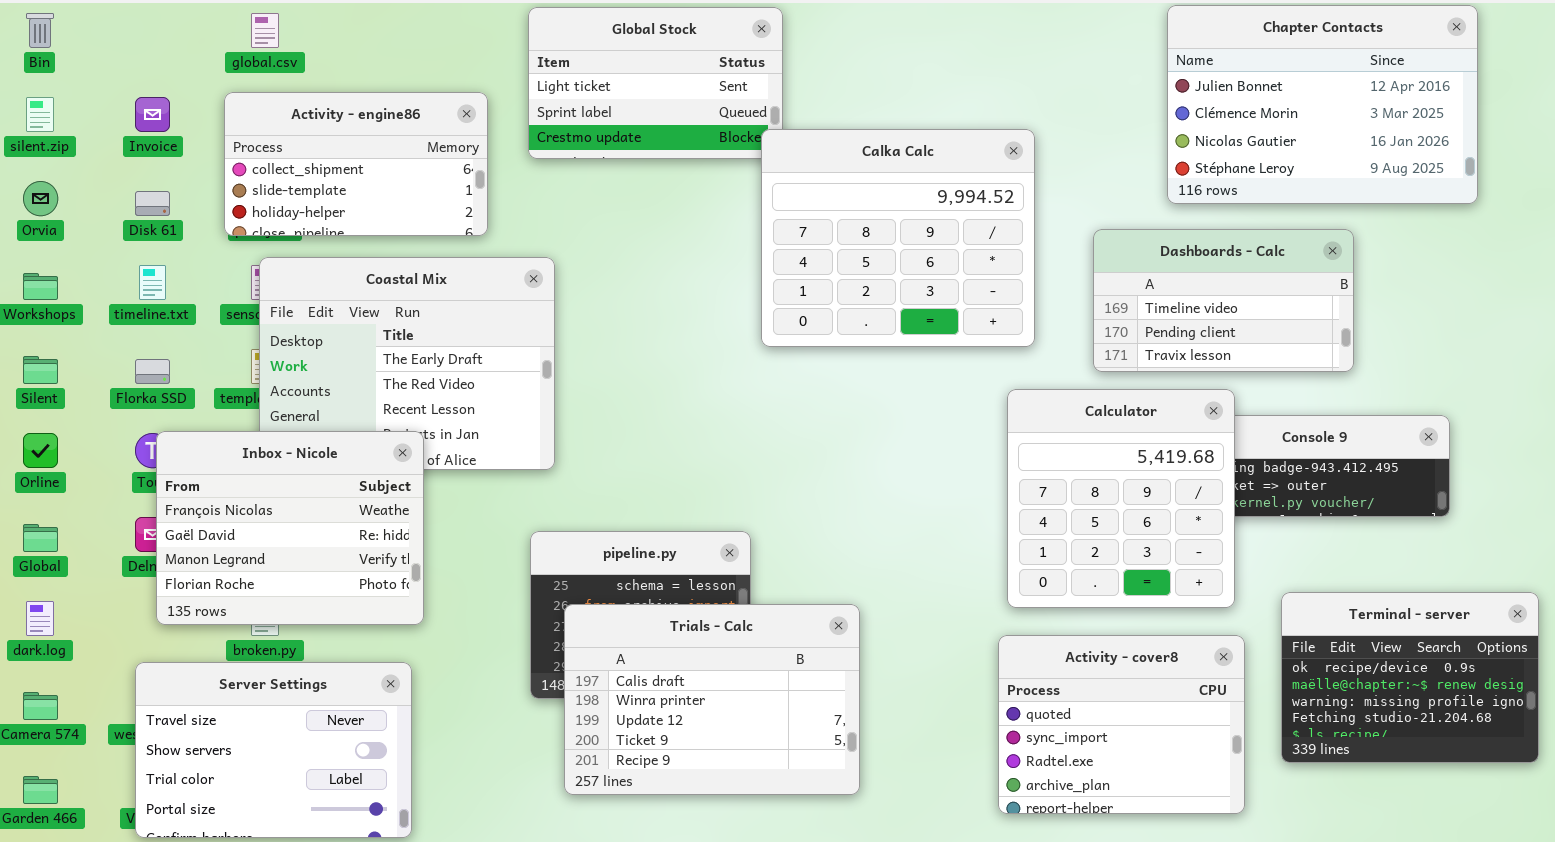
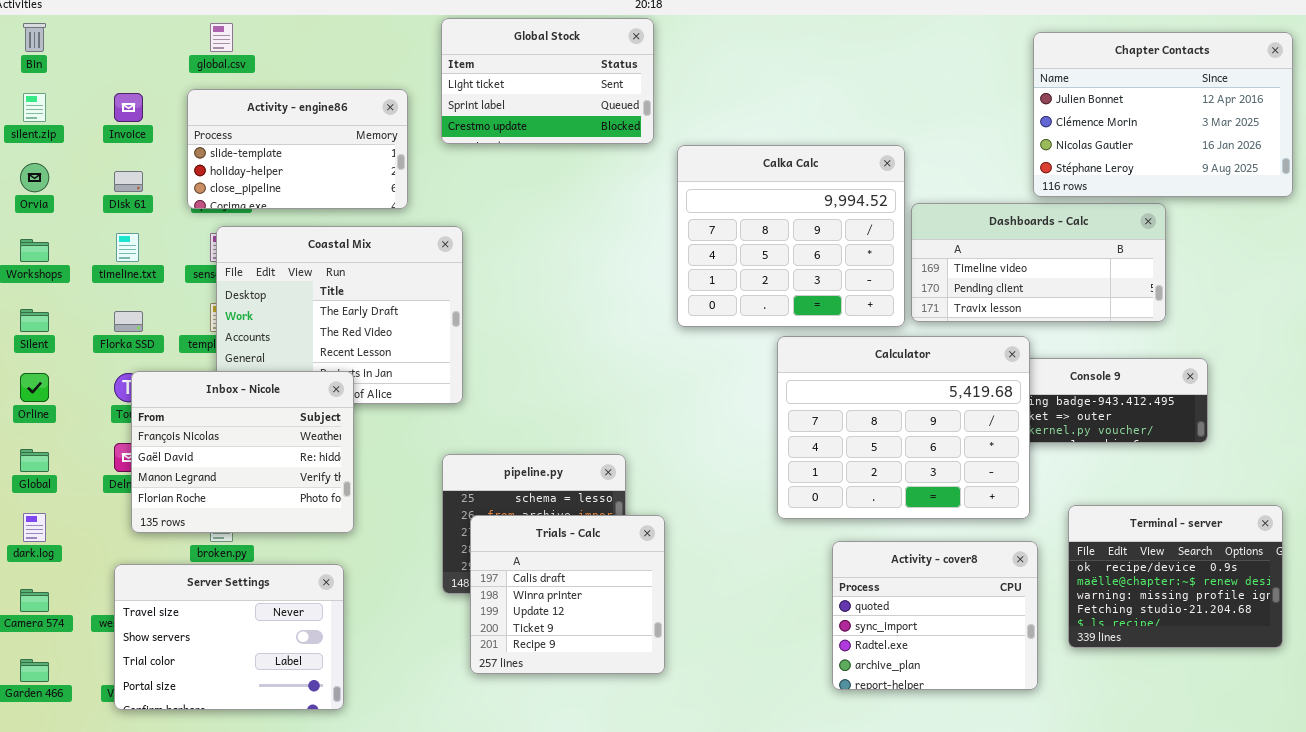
Chapter Contacts: [1167,5,1478,204] -> [1033,32,1293,197], moved
Activity - engine86: [224,92,488,236] -> [187,89,408,209], scrolled down 1 row
Calka Calc: [761,129,1035,347] -> [677,145,905,327], moved
Dashboards - Calc: [1093,229,1354,372] -> [911,203,1166,322], resized
Calculator: [1007,389,1235,608] -> [777,336,1030,519], resized
Trials - Calc: [564,604,860,795] -> [470,515,665,674], resized

